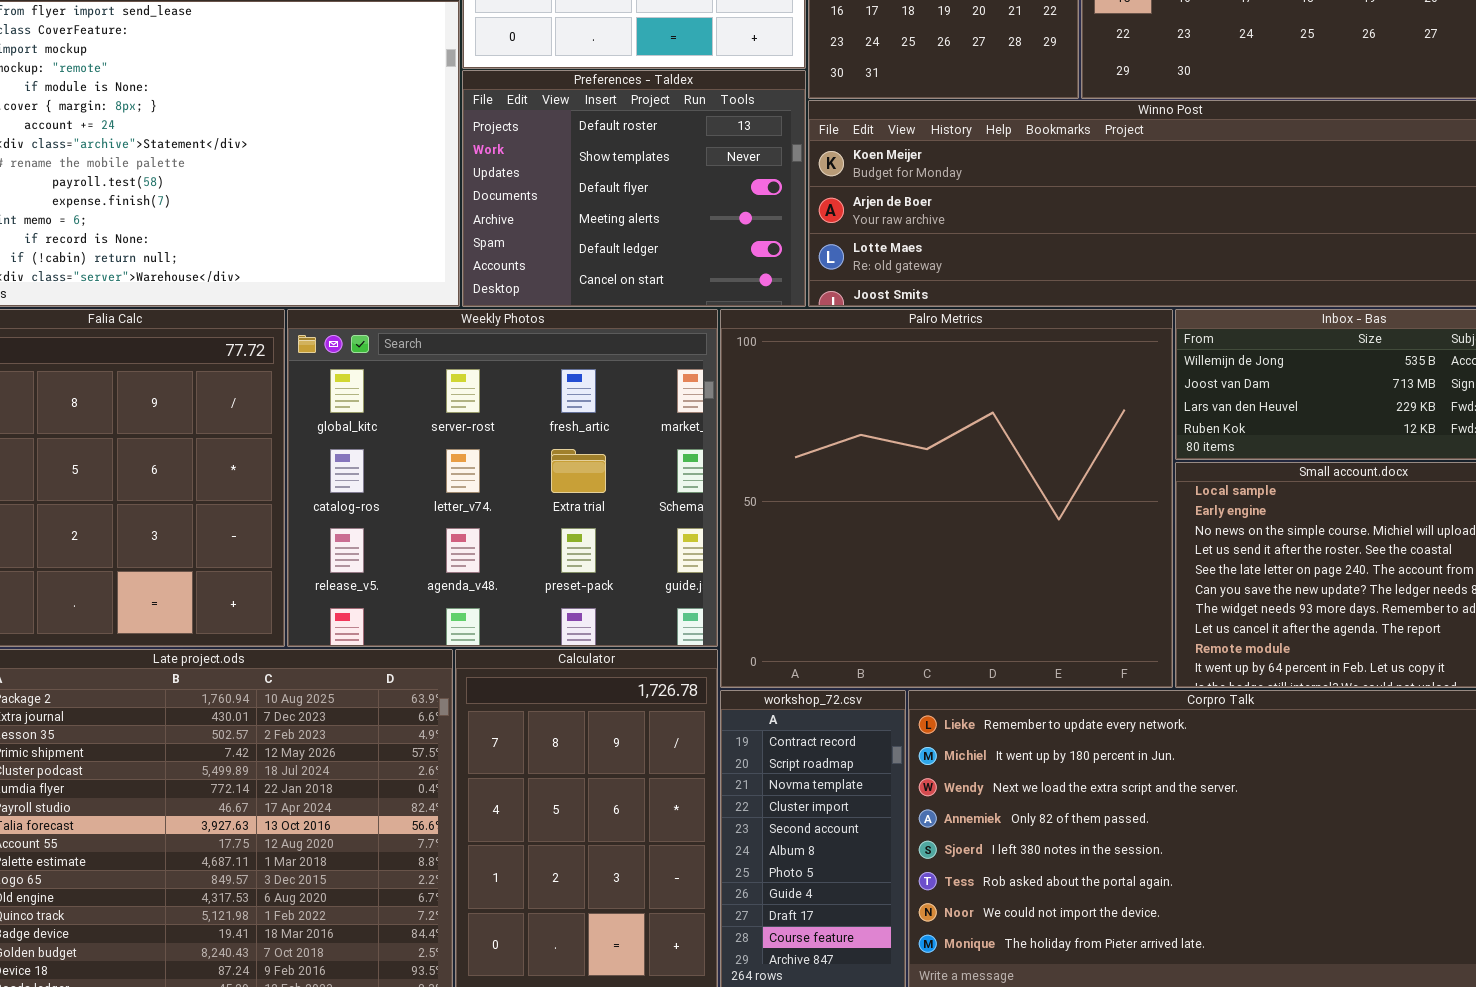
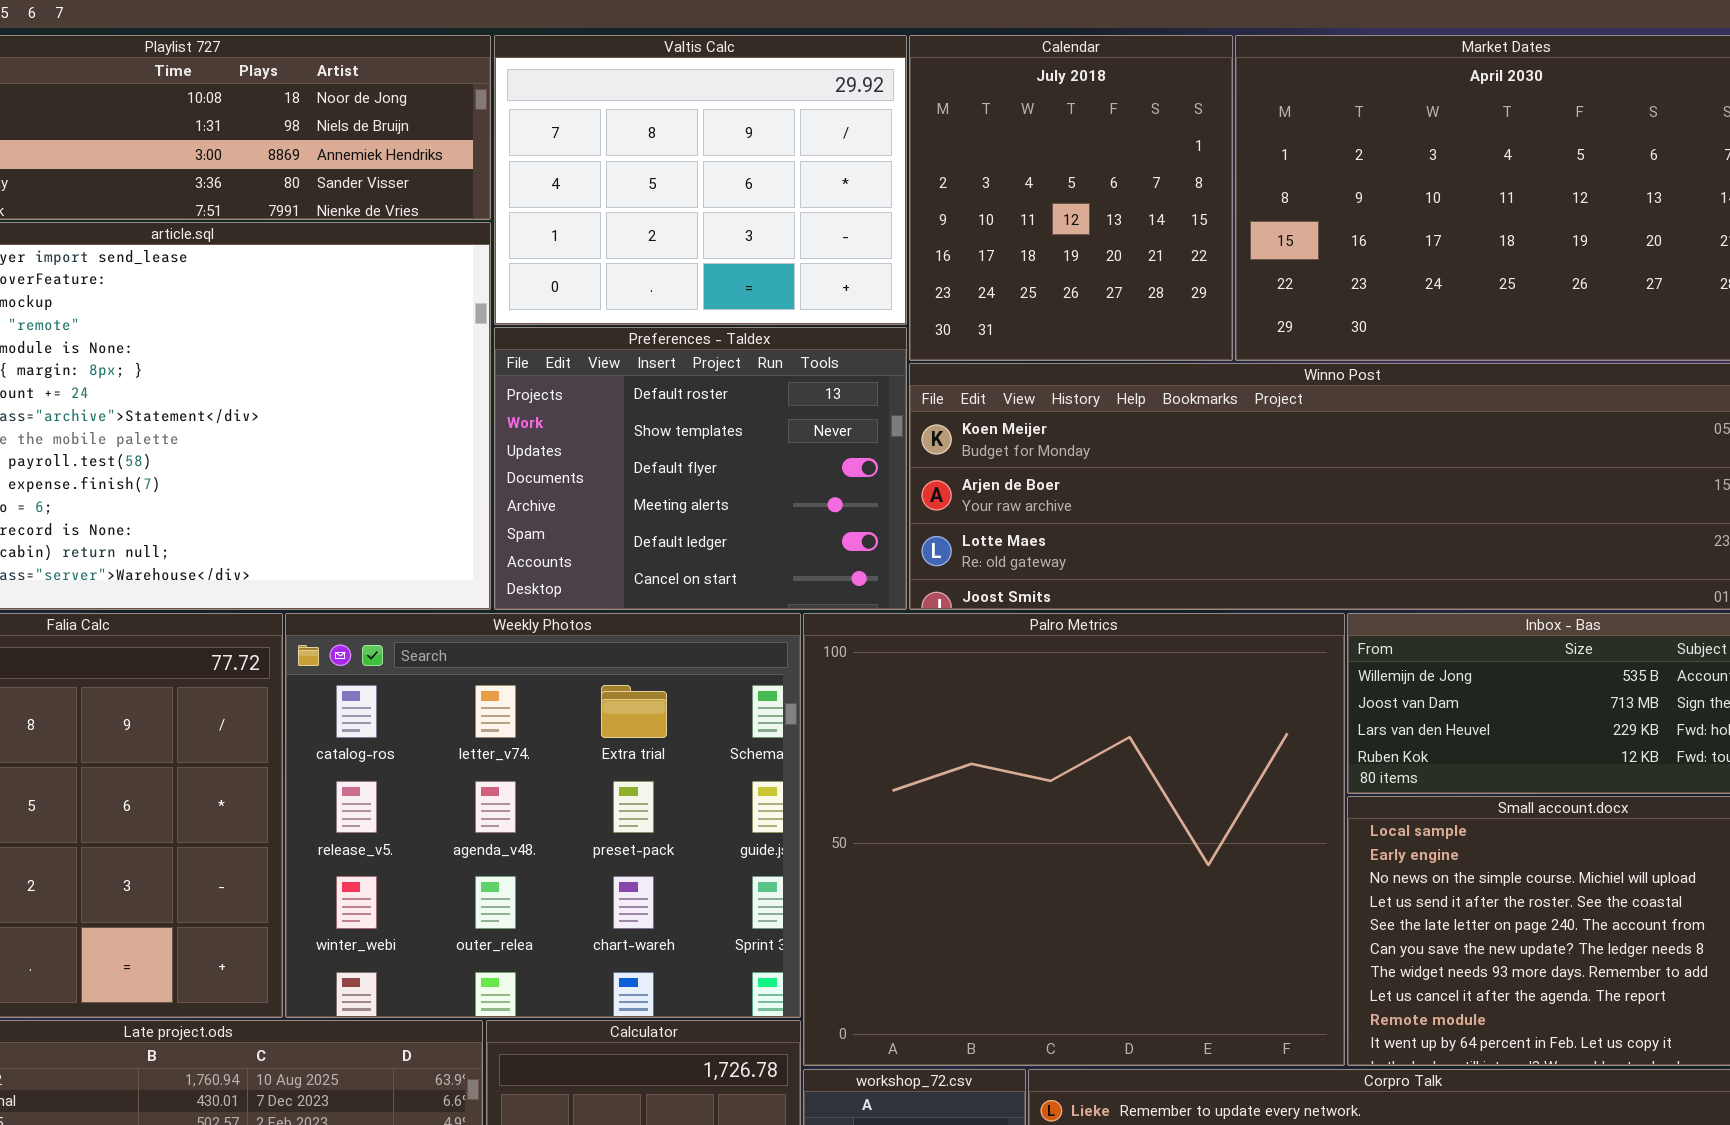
Weekly Photos: [287,309,718,647] -> [285,613,801,1018], scrolled down 1 row

